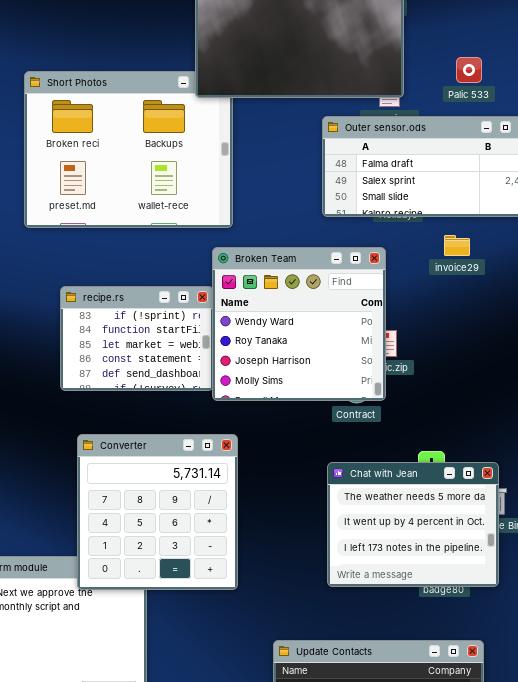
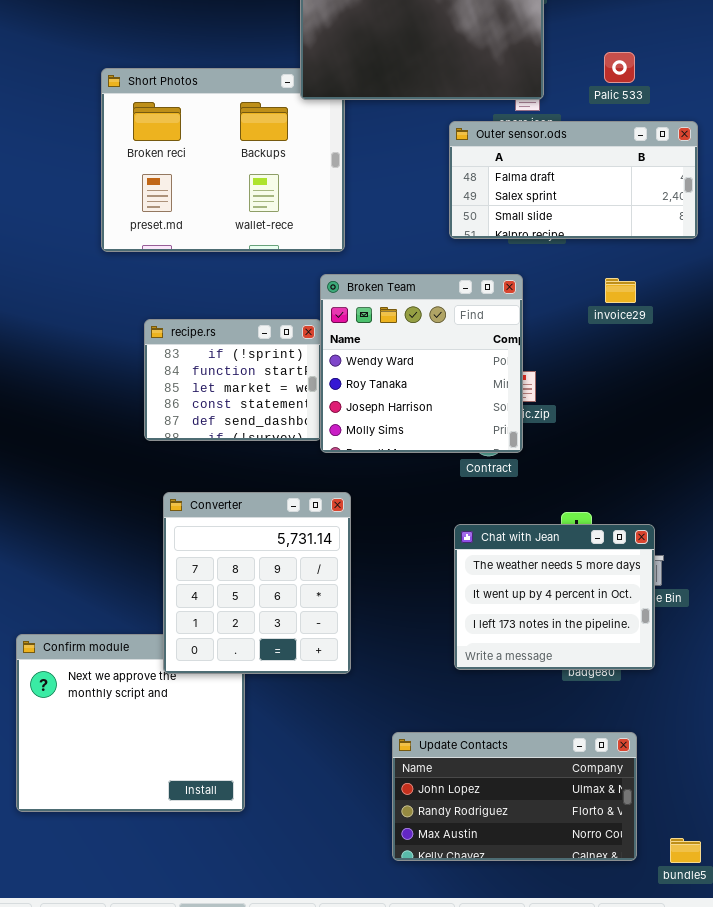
invoice29: [444,235,470,256] -> [605,278,636,303], moved

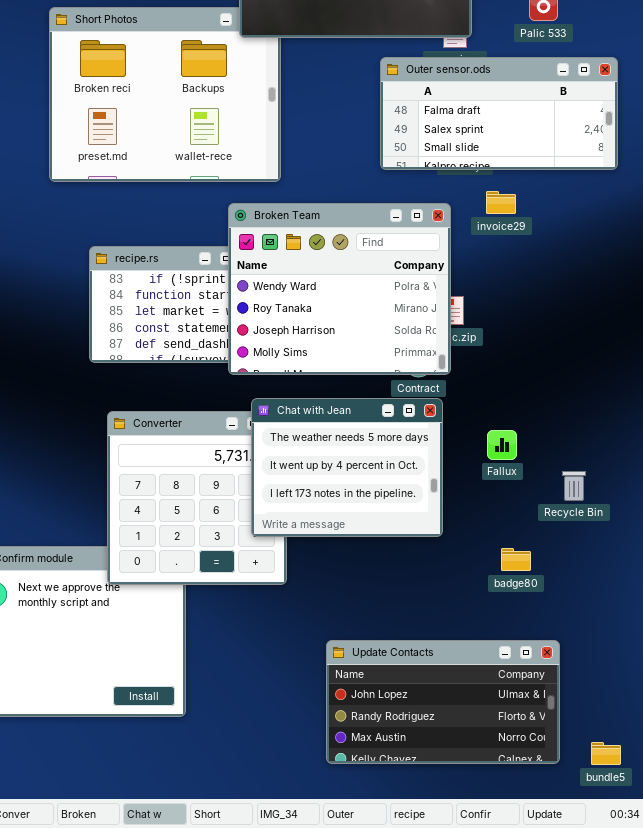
Broken Team: [320,274,523,453] -> [228,203,451,375], resized
invoice29: [605,278,636,303] -> [486,191,516,214], moved
Chat with Jean: [454,524,655,670] -> [251,398,443,537], moved

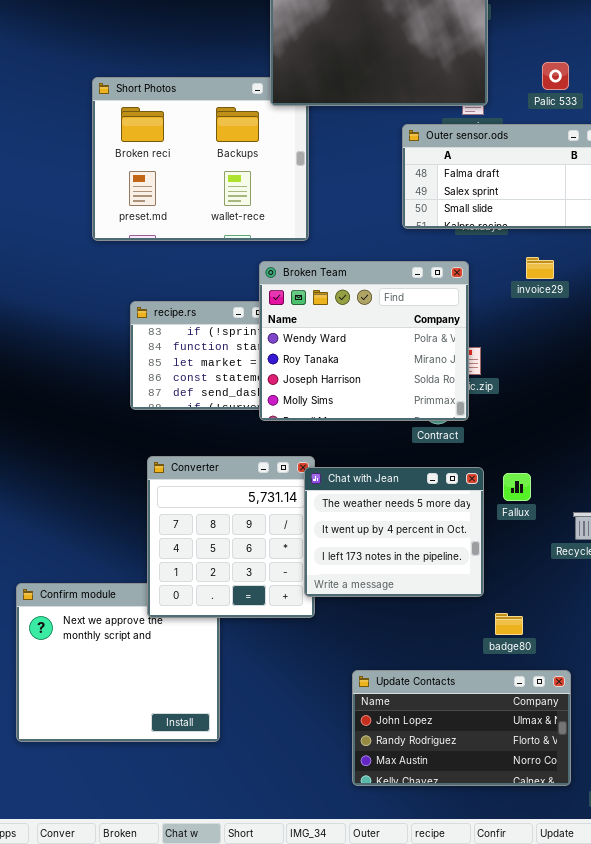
invoice29: [486,191,516,214] -> [526,257,554,279], moved
Chat with Jean: [251,398,443,537] -> [304,467,484,597], moved
badge80: [501,548,531,571] -> [495,613,523,635], moved

